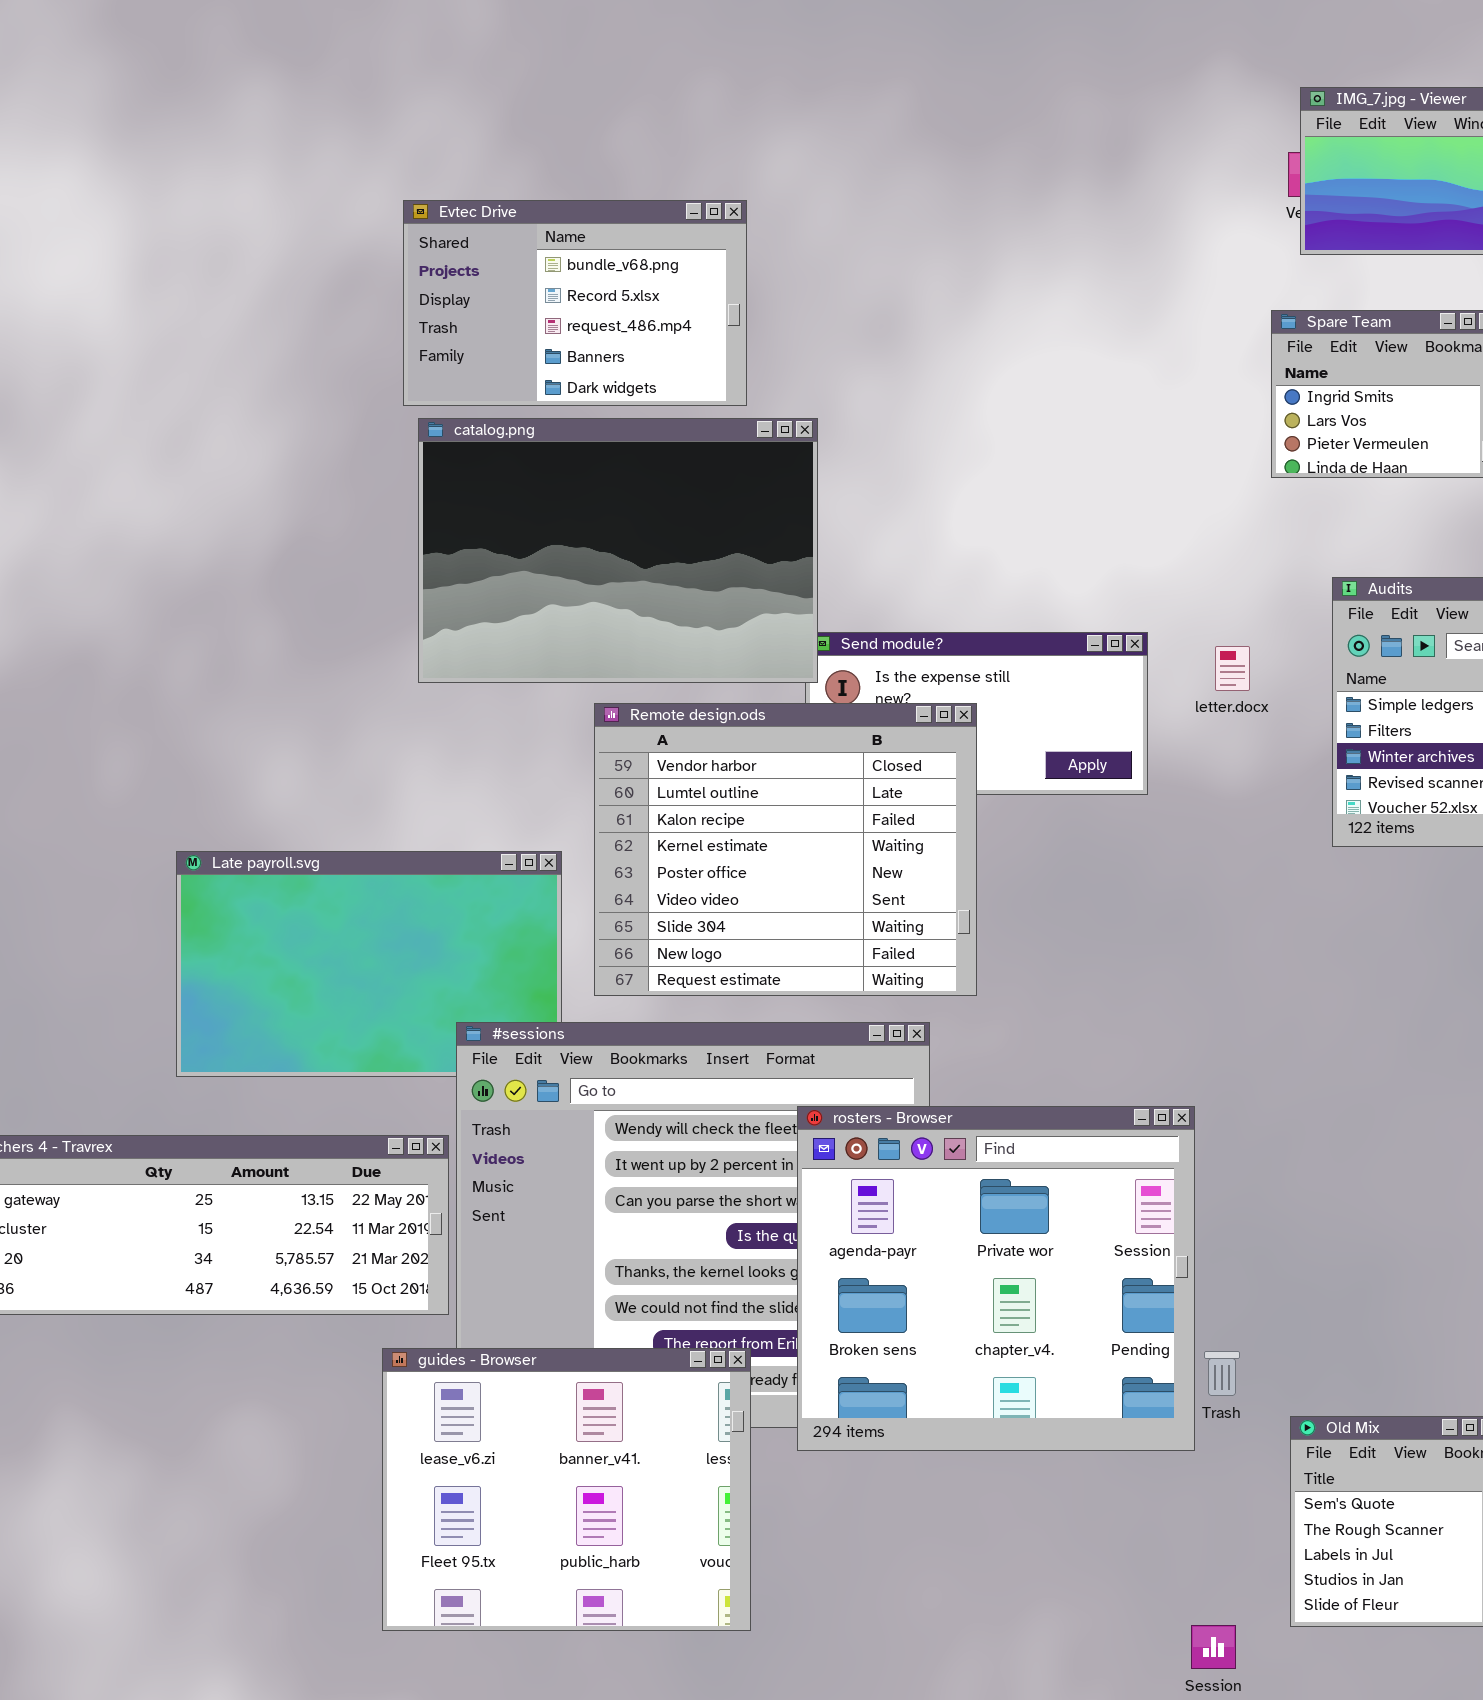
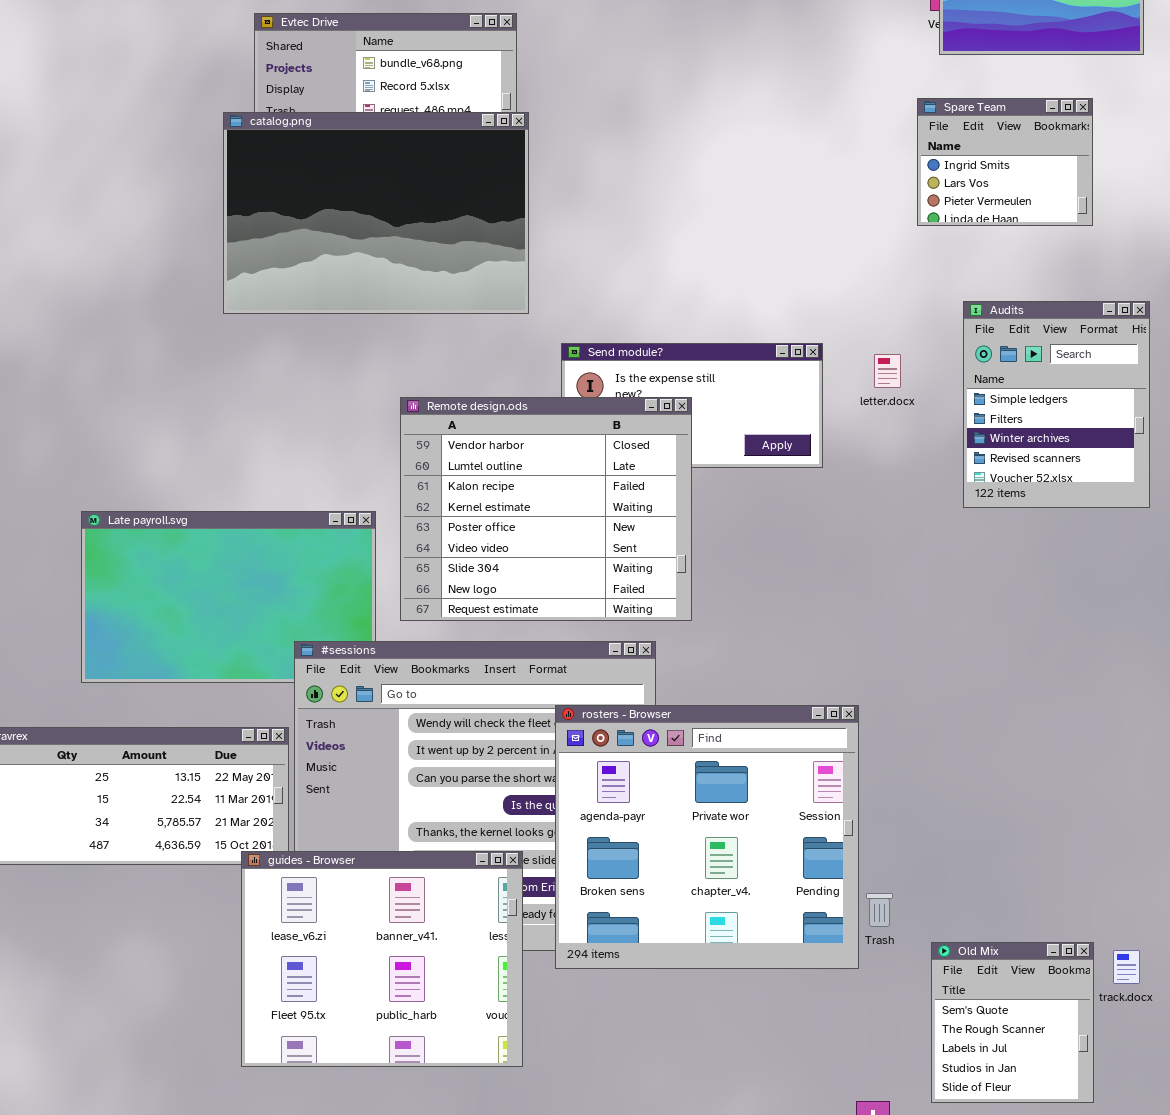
catalog.png: [418,418,818,683] -> [223,112,529,314], moved
guides - Browser: [382,1348,751,1631] -> [241,851,523,1067], moved

